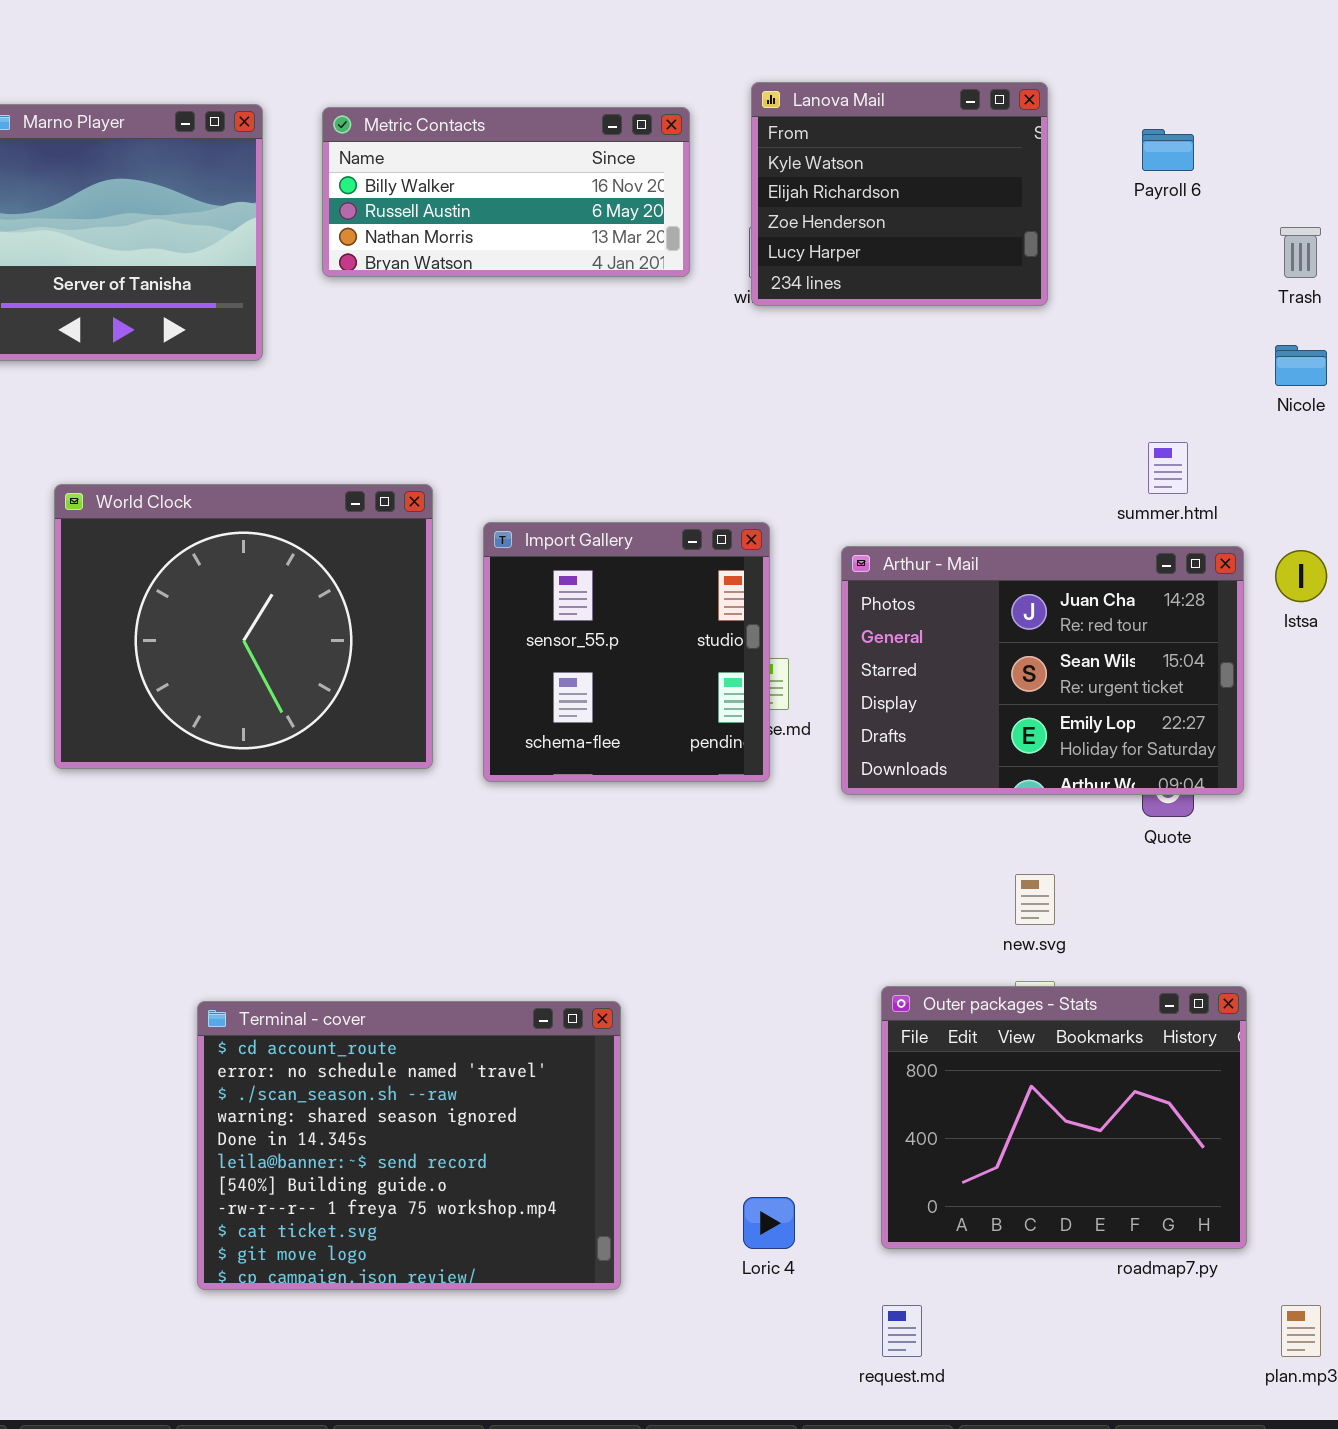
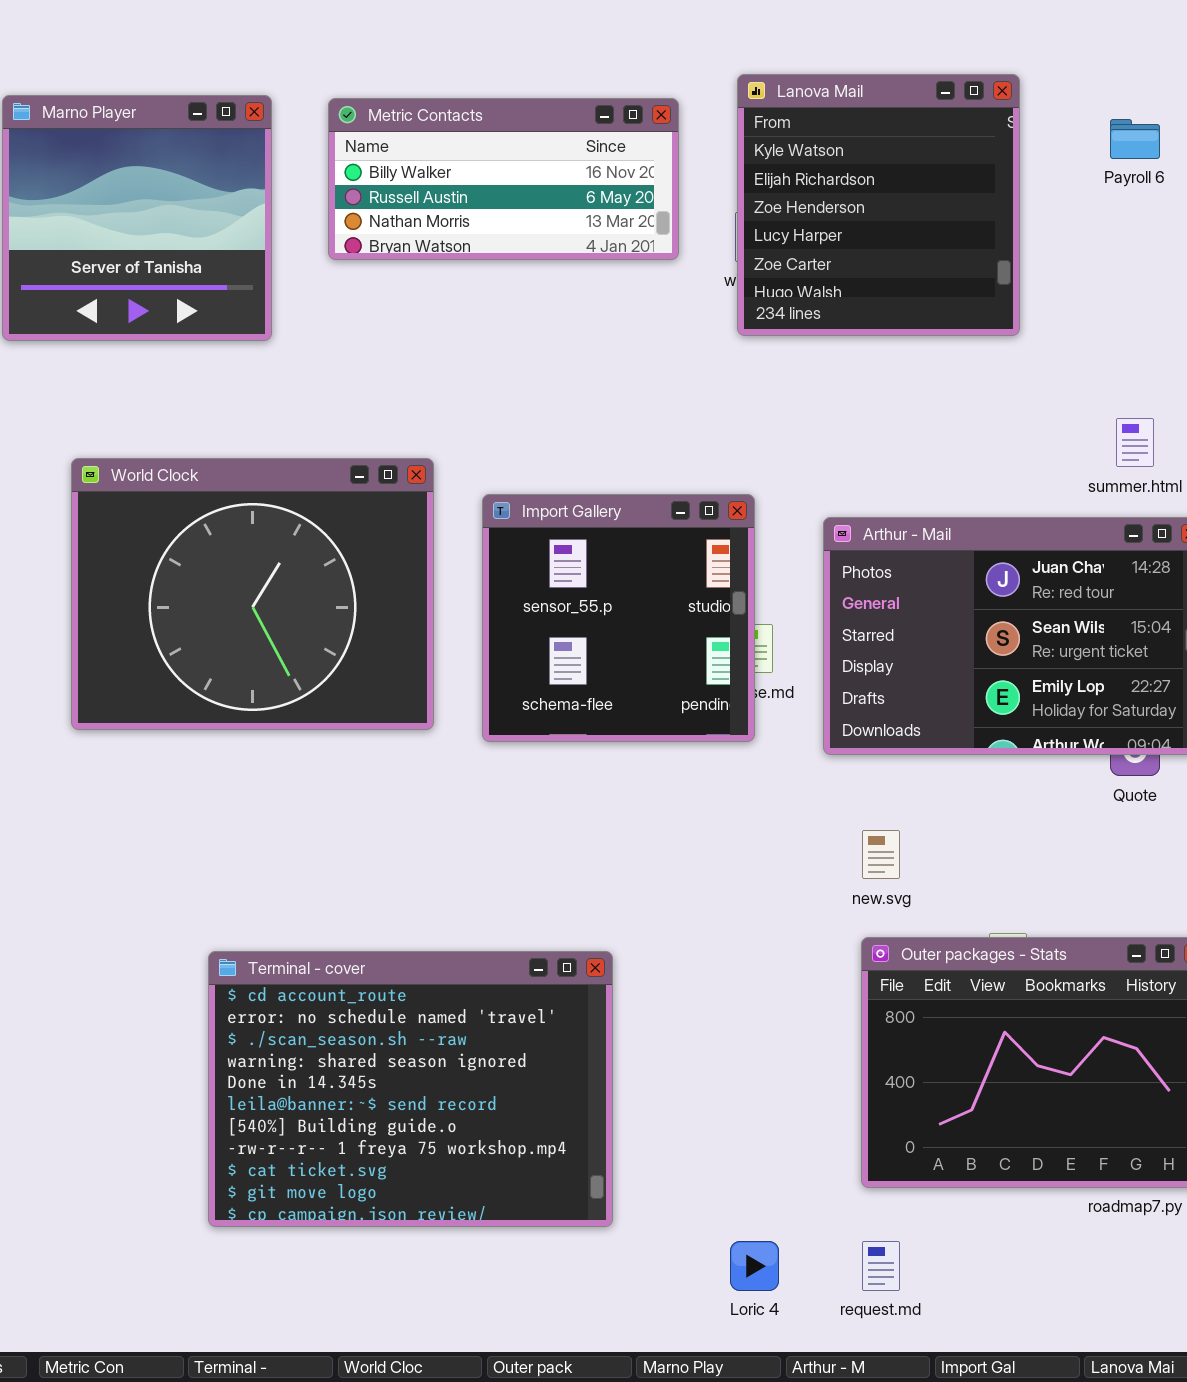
Lanova Mail: [751,82,1048,306] -> [737,74,1020,336], resized
new.svg: [1015,874,1055,925] -> [862,830,900,879], moved
Loric 4: [743,1197,795,1249] -> [730,1241,779,1291], moved

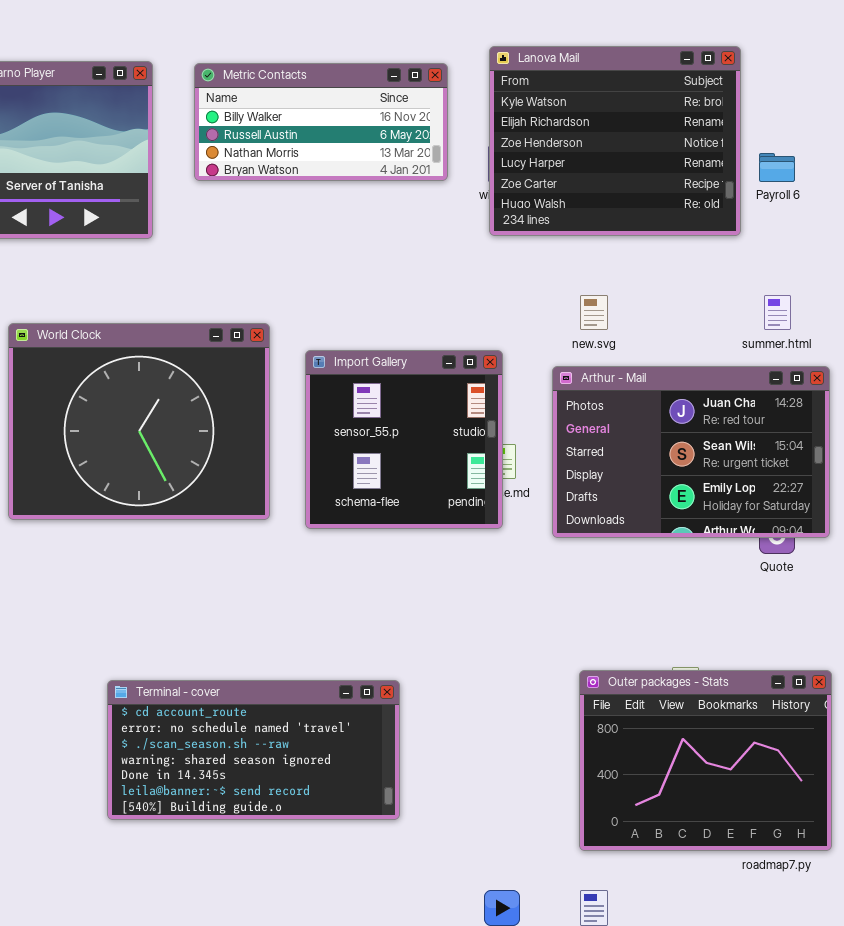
Lanova Mail: [737,74,1020,336] -> [489,46,741,236], resized
Payroll 6: [1110,119,1160,159] -> [759,153,795,182], moved
new.svg: [862,830,900,879] -> [580,295,608,330], moved
Terminal - cover: [208,951,613,1227] -> [107,680,400,820], resized

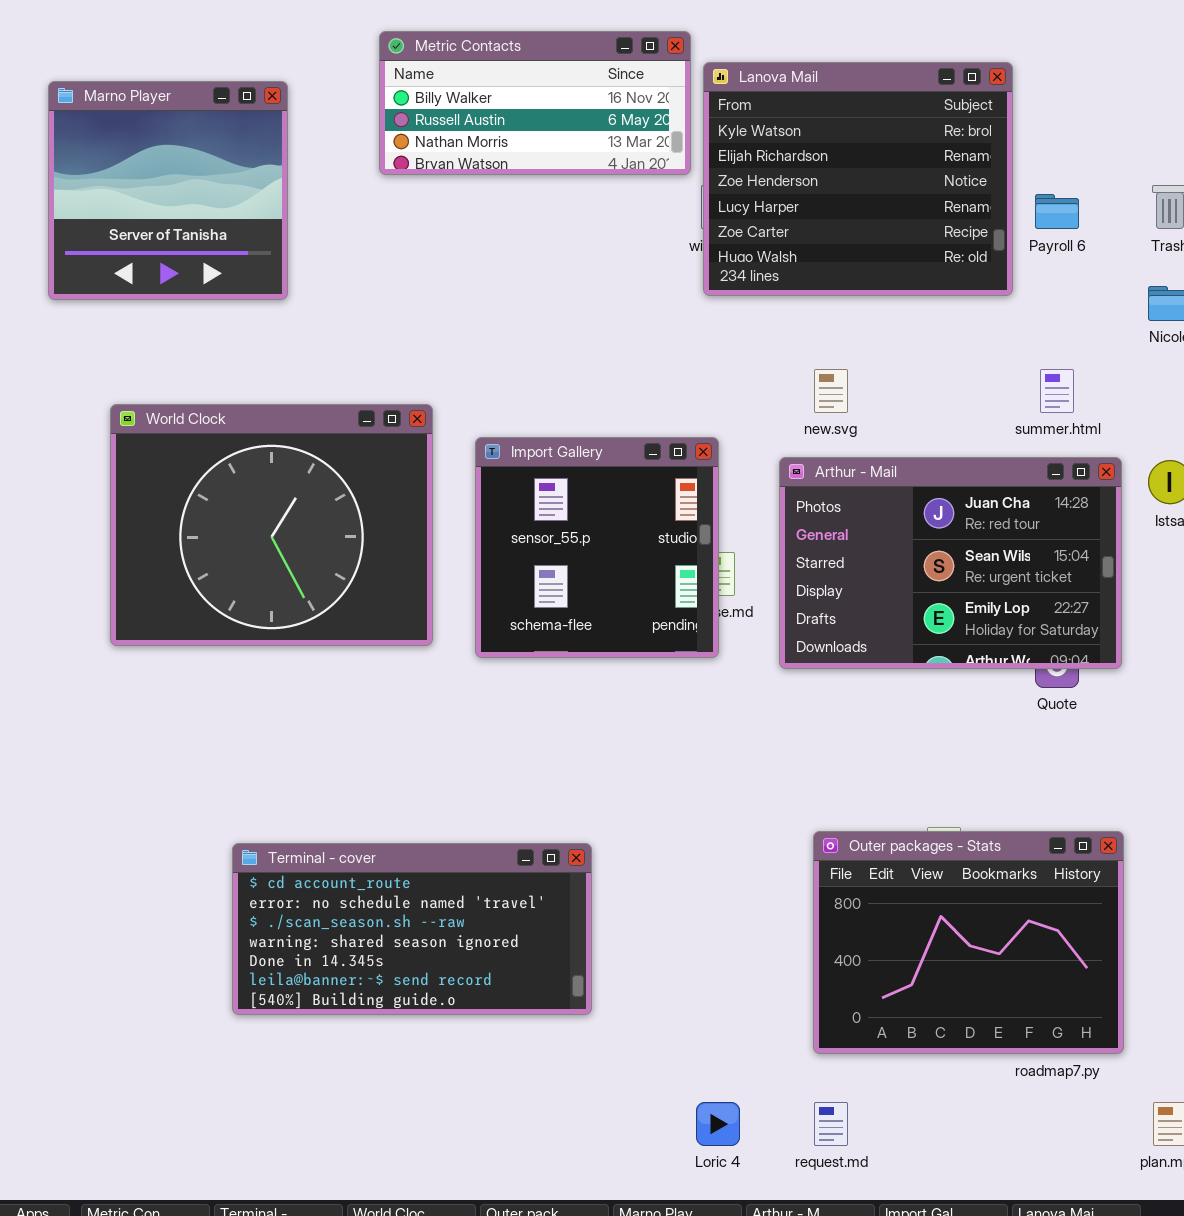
Metric Contacts: [194,63,448,181] -> [379,31,691,175], moved

